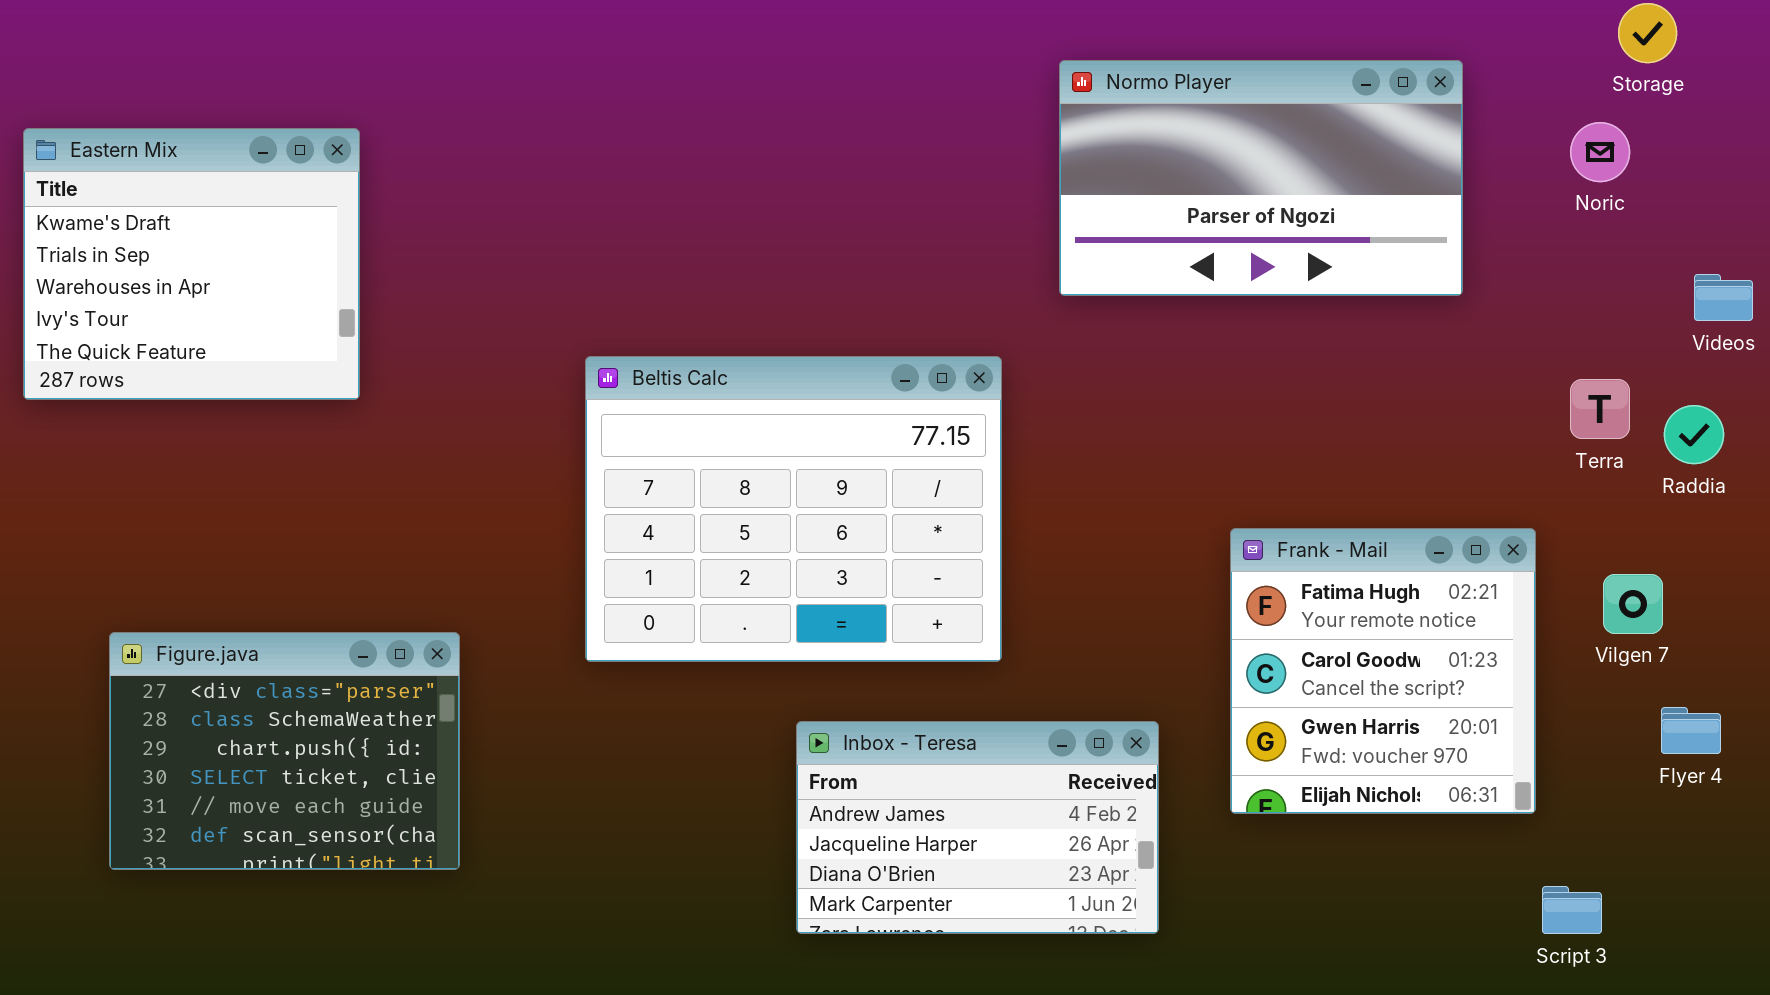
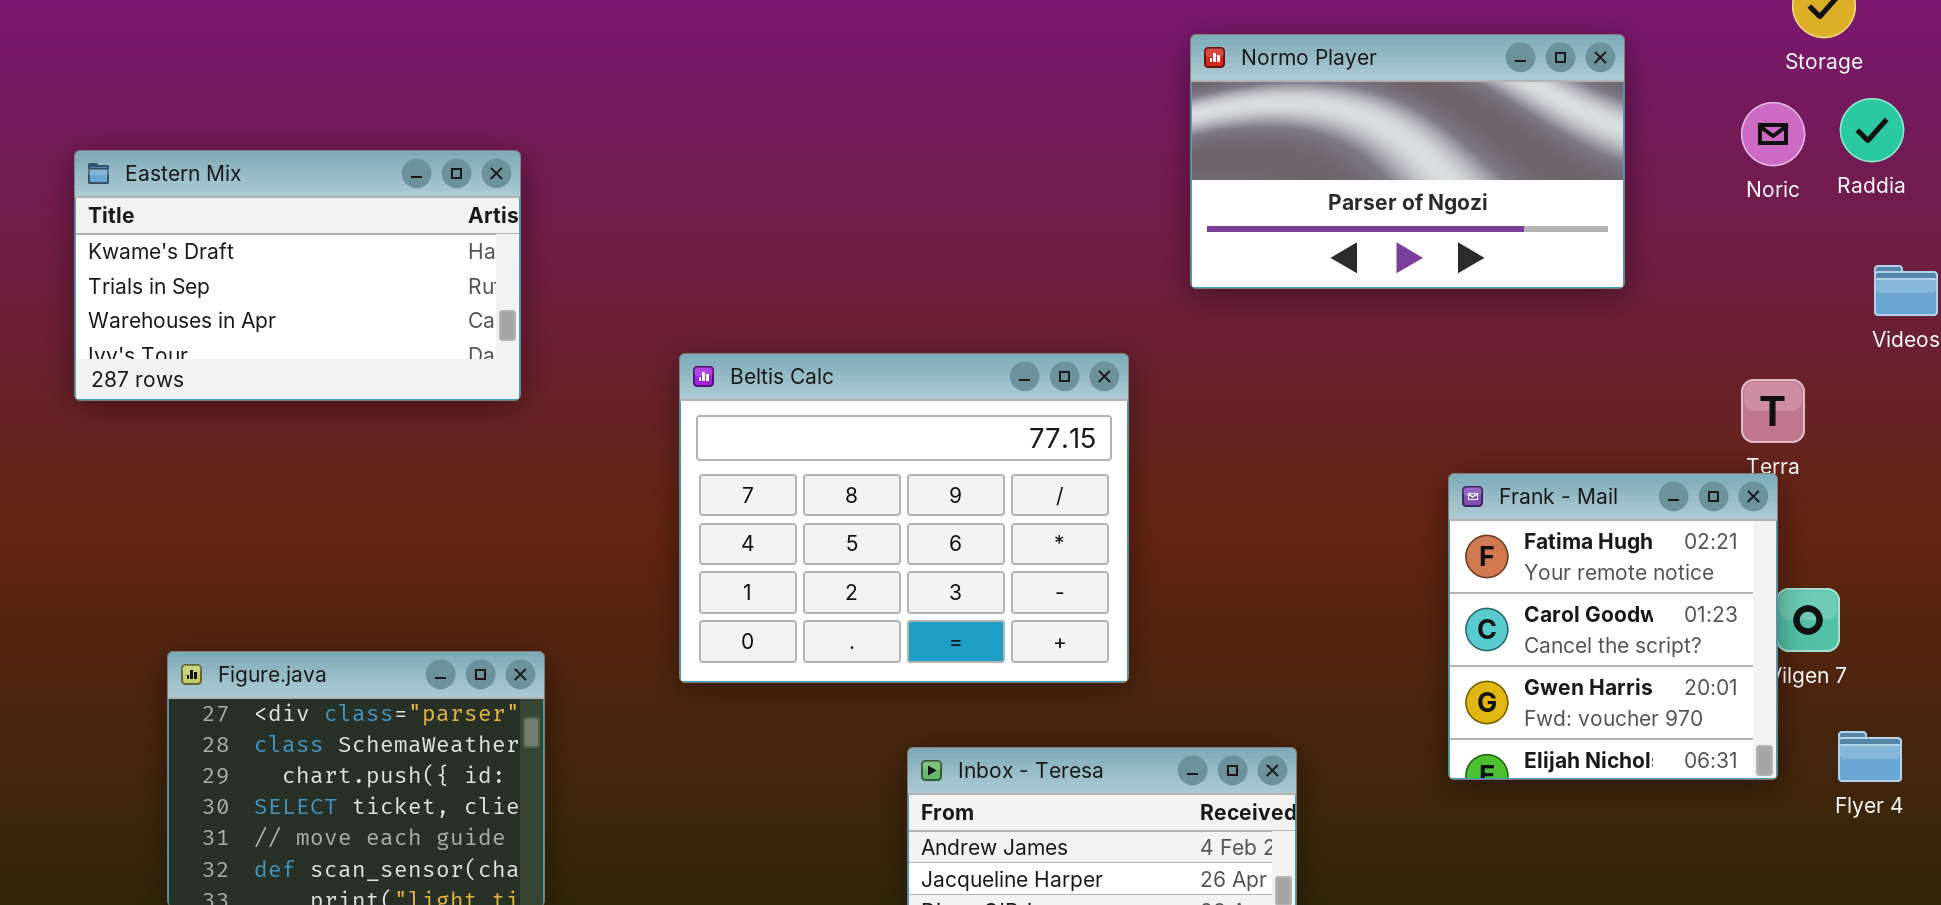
Eastern Mix: [23,128,360,400] -> [74,150,521,401], resized
Raddia: [1664,405,1724,464] -> [1840,98,1904,162], moved
Frank - Mail: [1230,528,1536,814] -> [1448,473,1778,780], moved

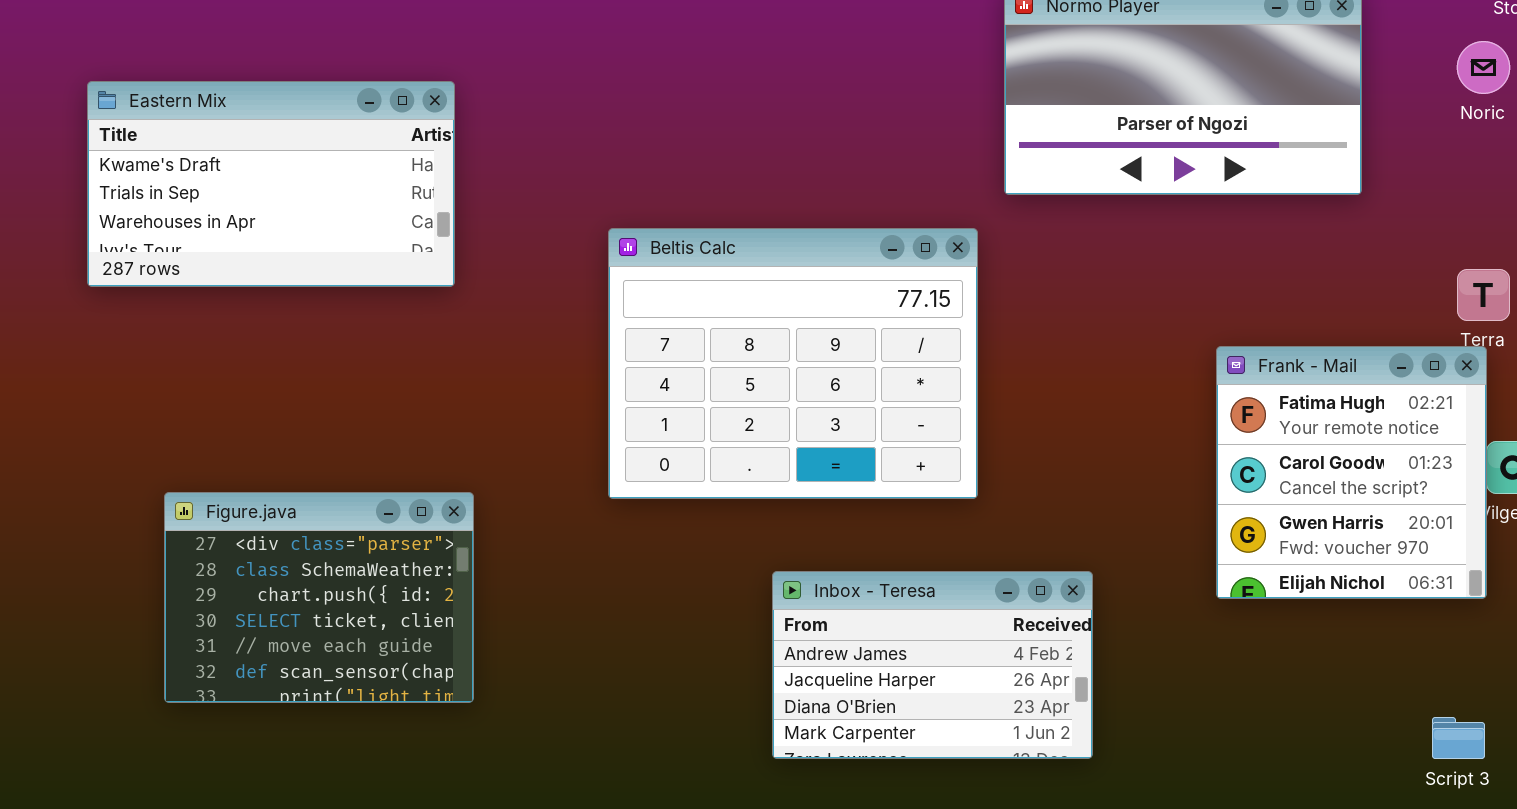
Beltis Calc: [679,353,1129,683] -> [608,228,978,499], moved

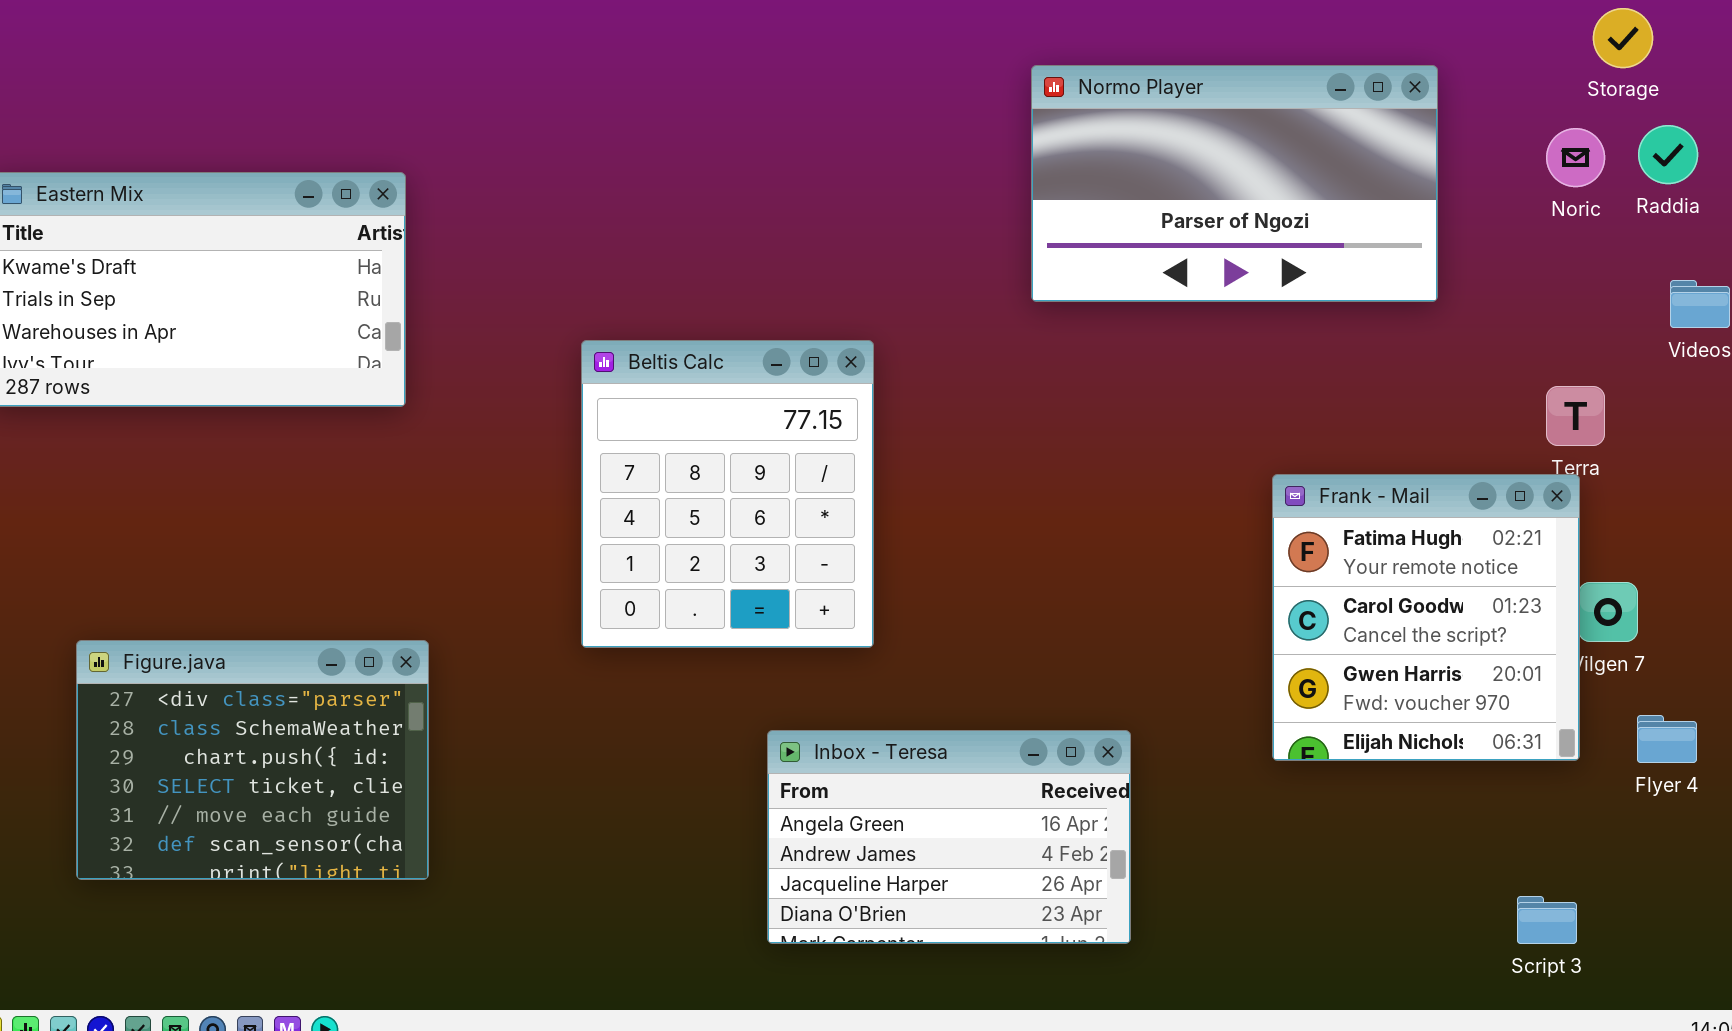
Beltis Calc: [608,228,978,499] -> [581,340,874,648], resized
Inbox - Teresa: [772,571,1093,759] -> [767,730,1131,944], scrolled up 1 row

